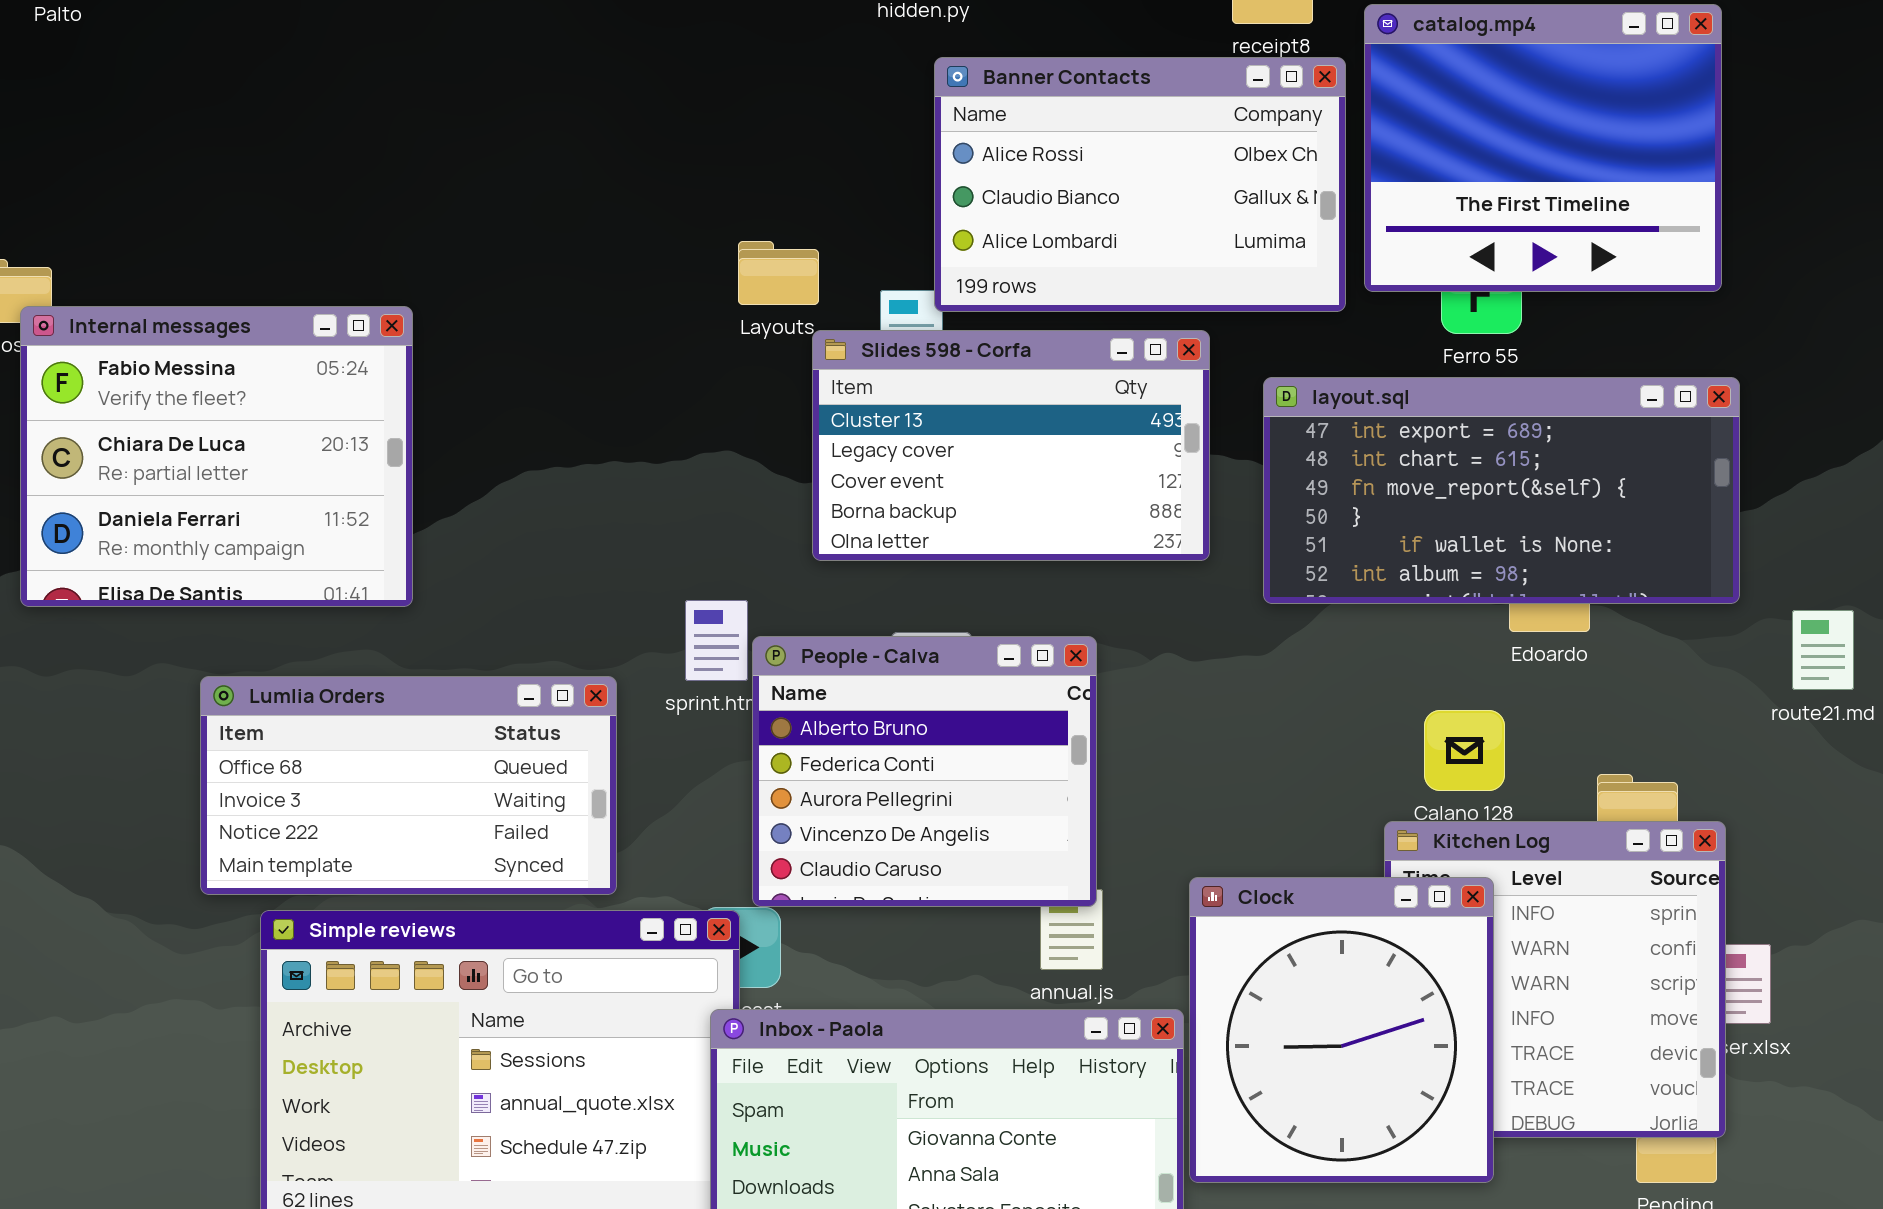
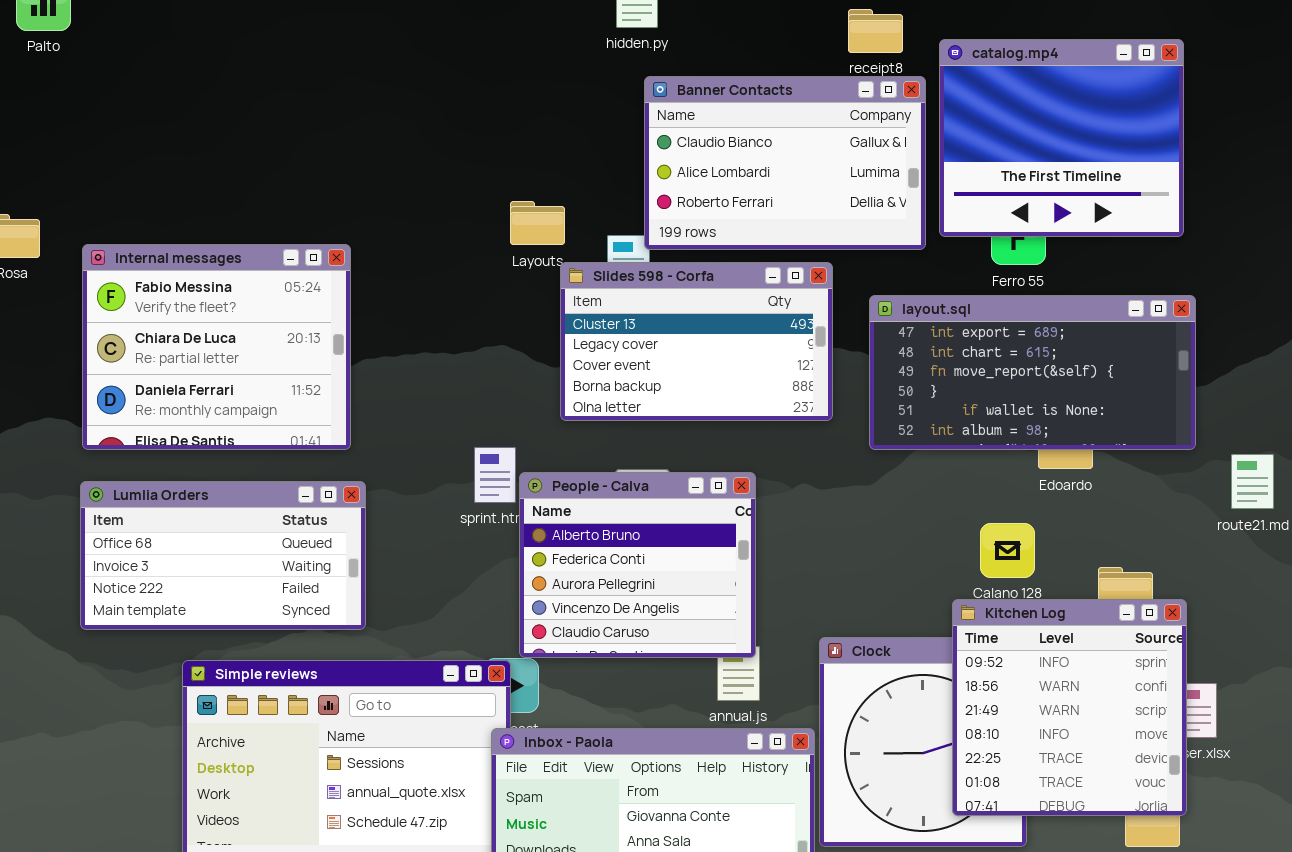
Banner Contacts: [934,57,1346,312] -> [644,76,926,250], scrolled down 1 row
Internal messages: [20,306,413,607] -> [82,244,351,450], moved
Lumlia Orders: [200,676,617,895] -> [80,481,366,630], moved
Kitchen Log: [1384,821,1726,1138] -> [952,599,1187,816], raised

